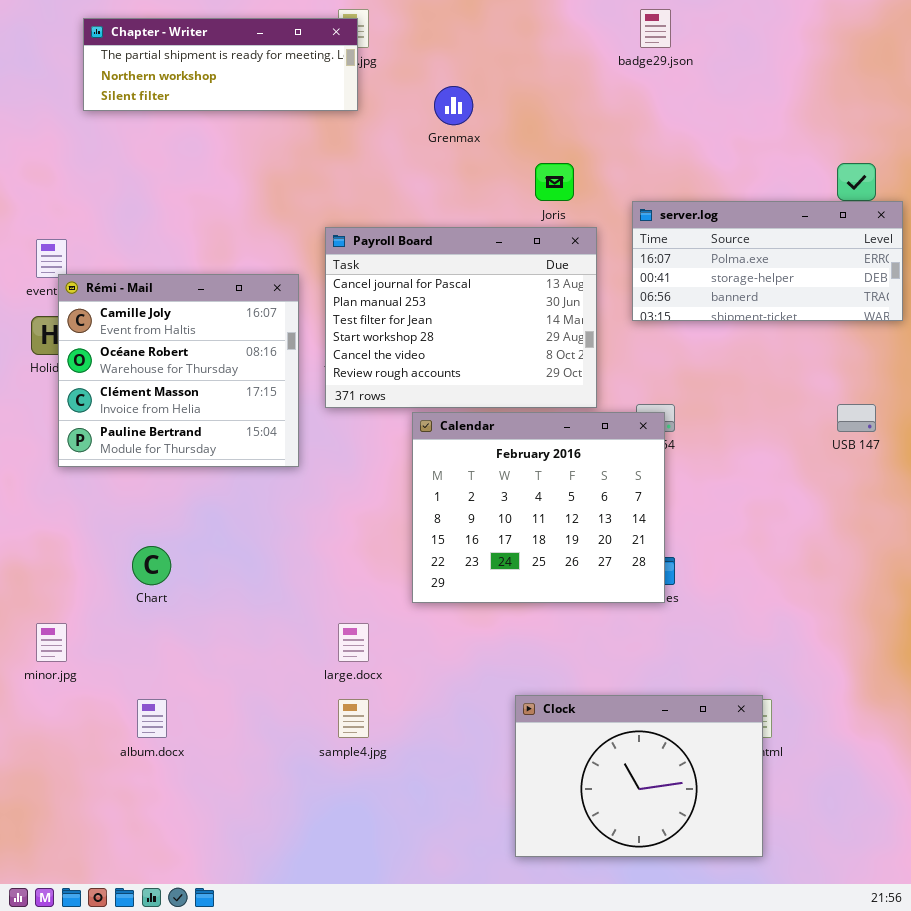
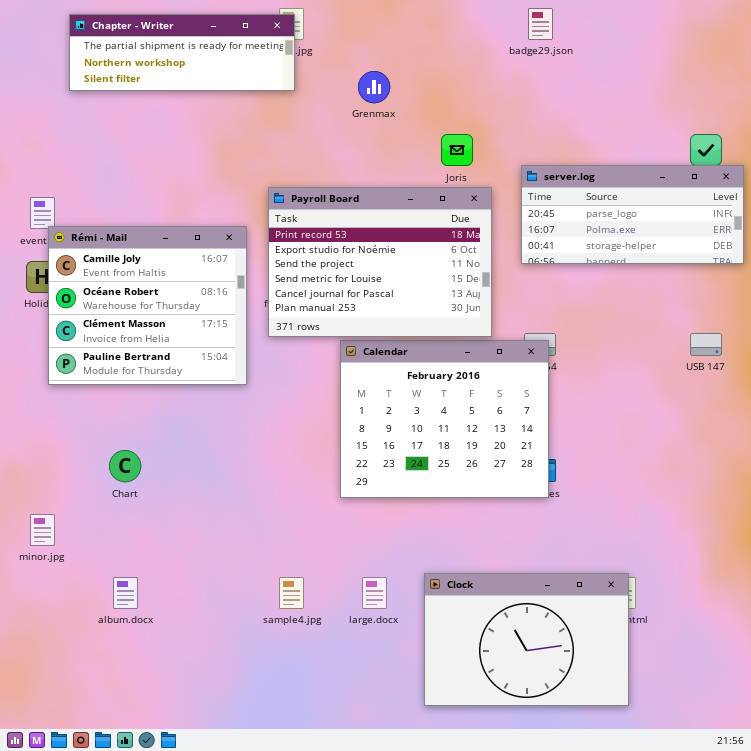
server.log: [632,201,903,321] -> [521,165,744,264], scrolled up 1 row
Payroll Board: [325,227,597,408] -> [268,187,492,337], scrolled up 4 rows
large.docx: [338,623,369,662] -> [362,577,387,609], moved

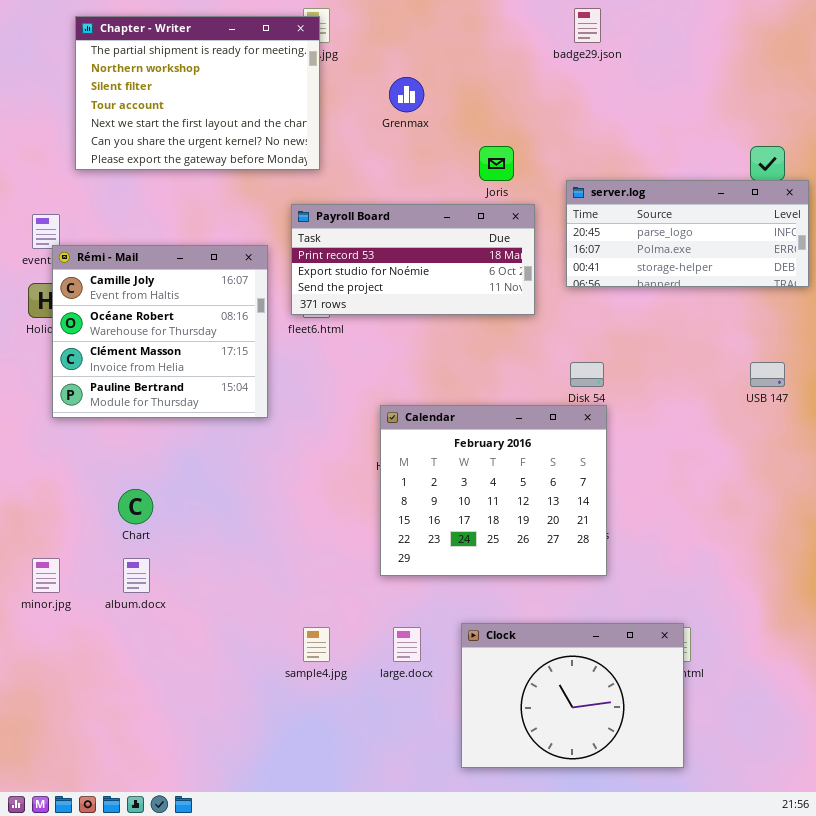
Chapter - Writer: [69,14,295,91] -> [75,16,320,170], resized
Payroll Board: [268,187,492,337] -> [291,204,535,315], resized
Calendar: [340,340,549,498] -> [380,405,607,576], moved
album.docx: [113,577,138,609] -> [123,558,150,593], moved

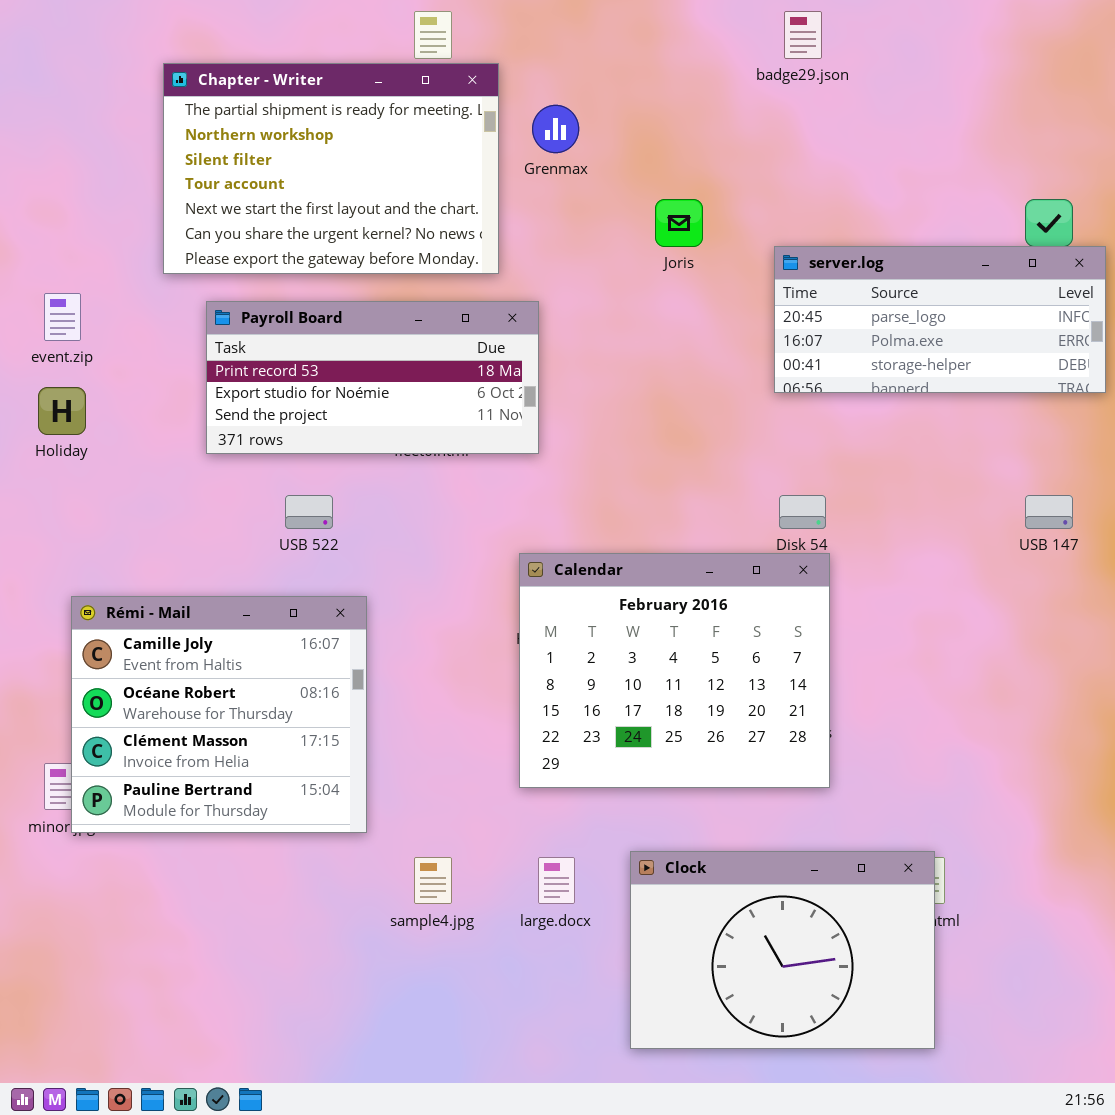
Chapter - Writer: [75,16,320,170] -> [163,63,499,274], moved
Payroll Board: [291,204,535,315] -> [206,301,539,454], moved
Rémi - Mail: [52,245,268,418] -> [71,596,367,833], moved

